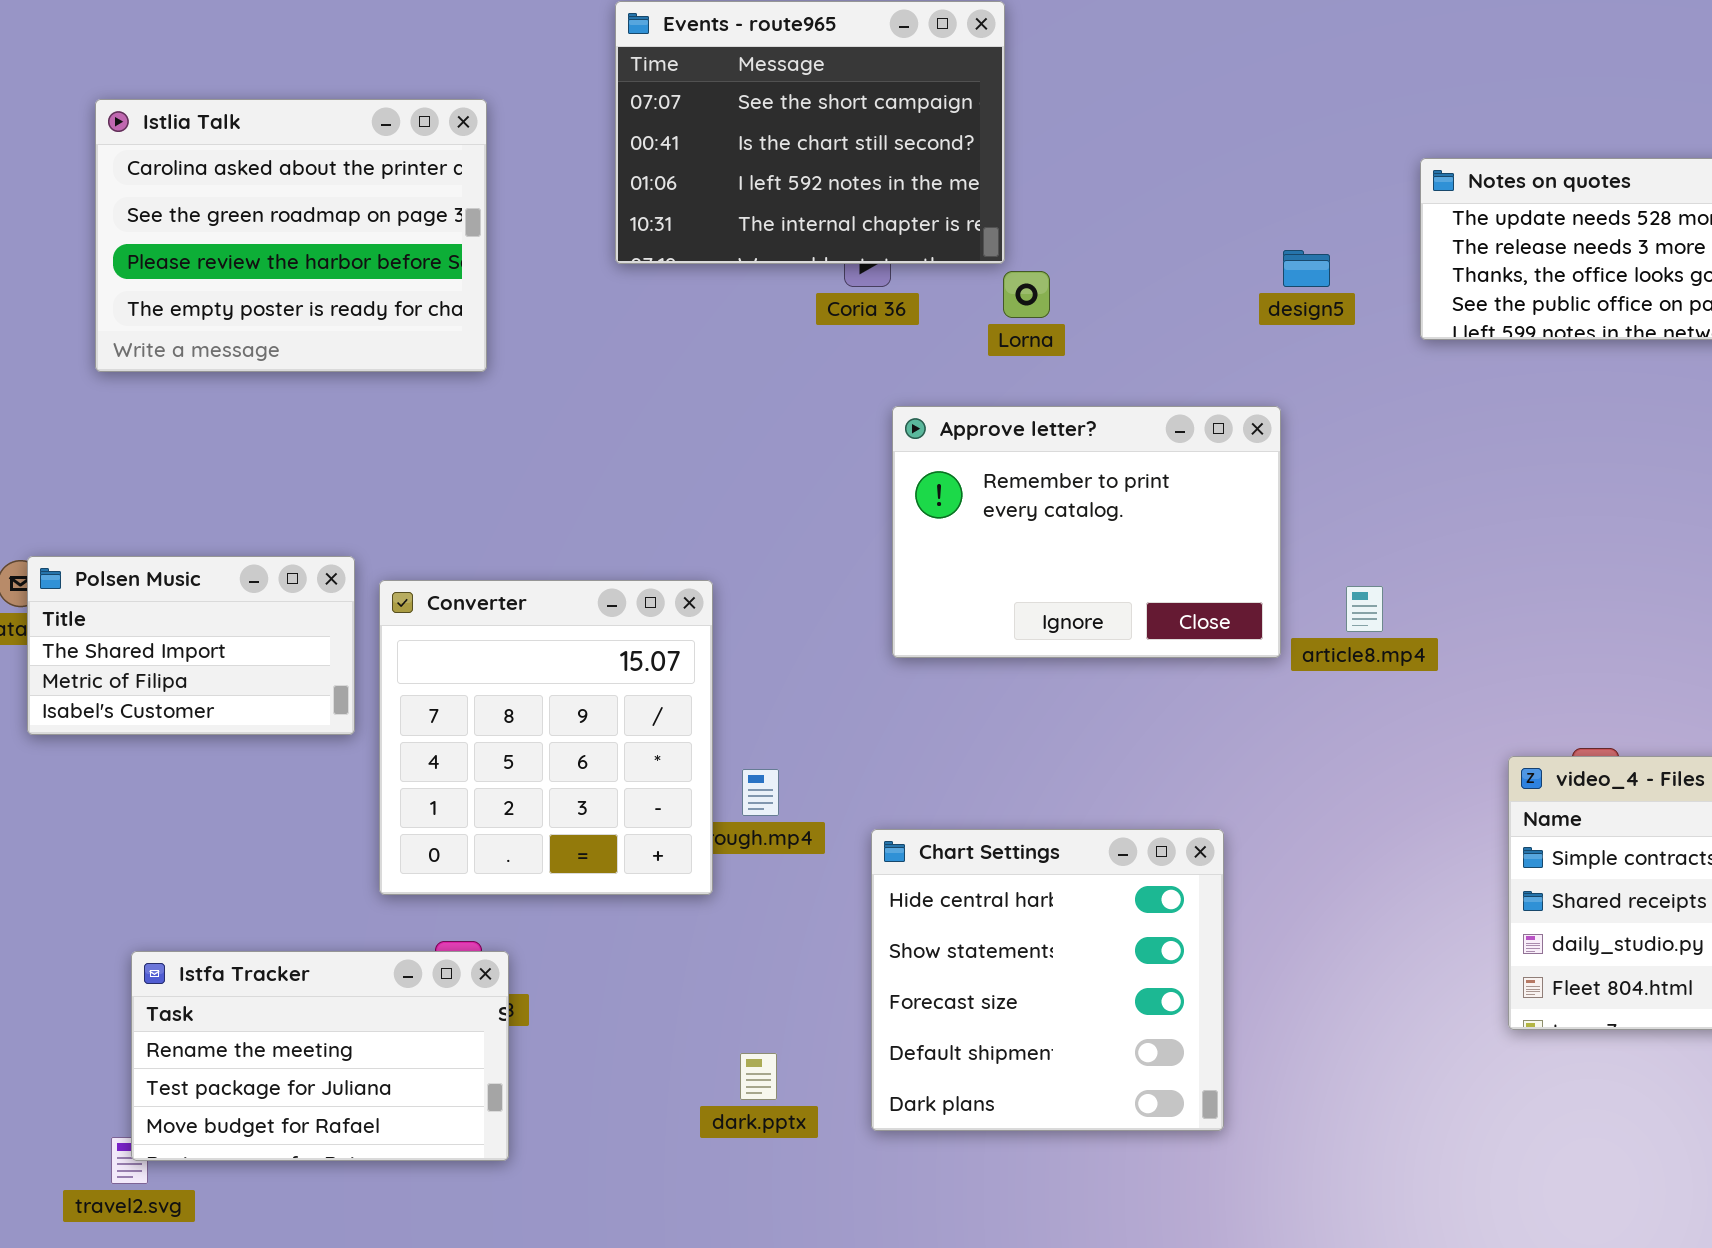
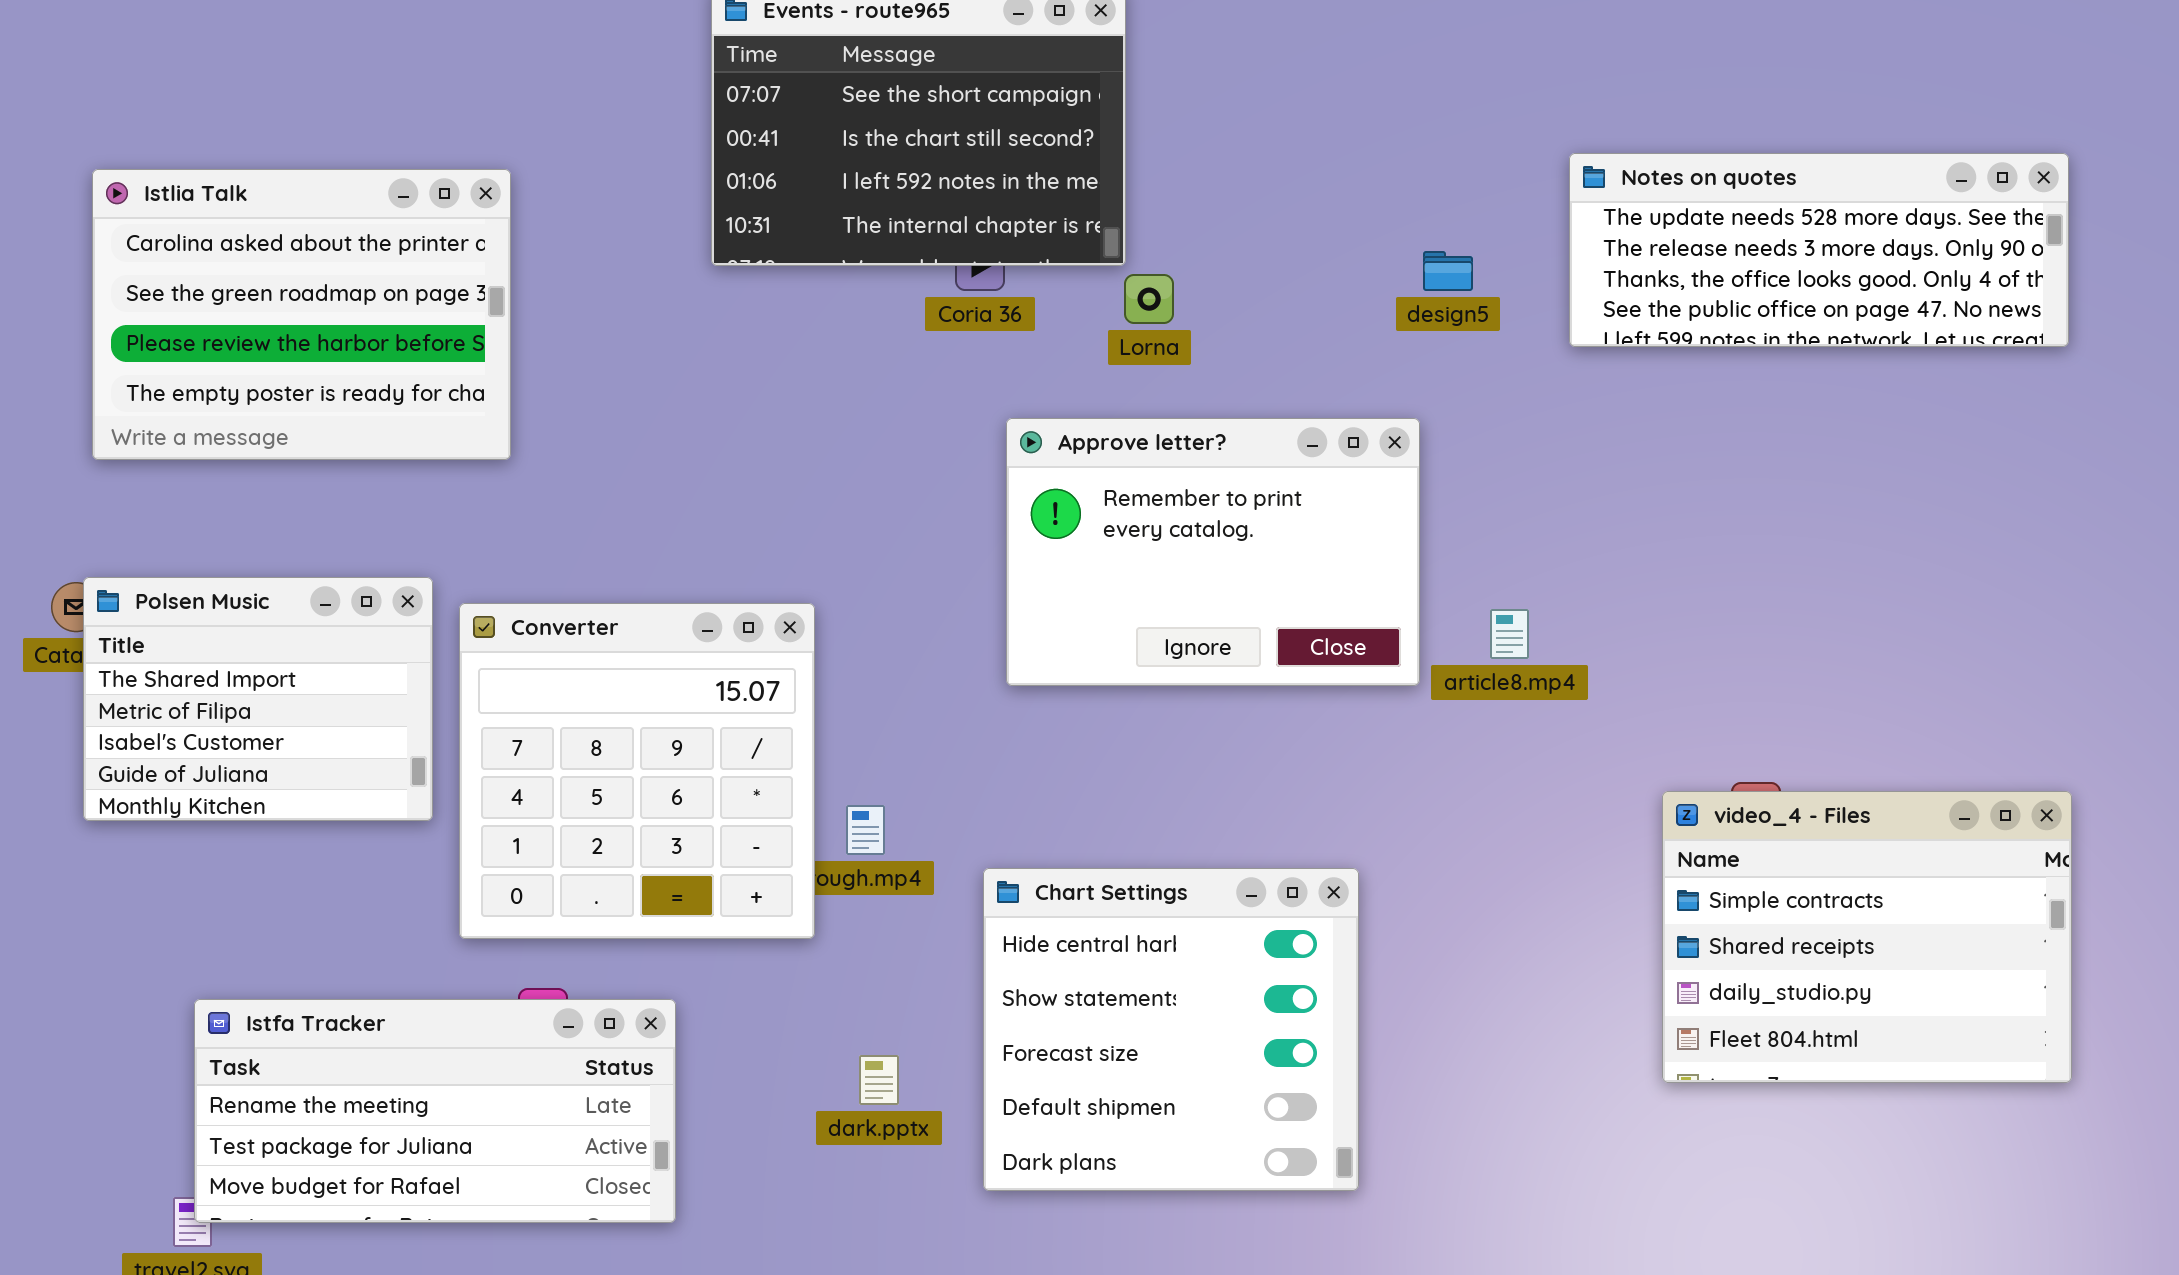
Istlia Talk: [95,99,487,372] -> [92,169,511,460], moved
Polsen Music: [27,556,355,735] -> [83,577,433,821], resized
Istfa Tracker: [131,951,509,1161] -> [194,999,676,1223], resized
dark.pptx: [740,1053,777,1100] -> [859,1055,899,1105], moved

